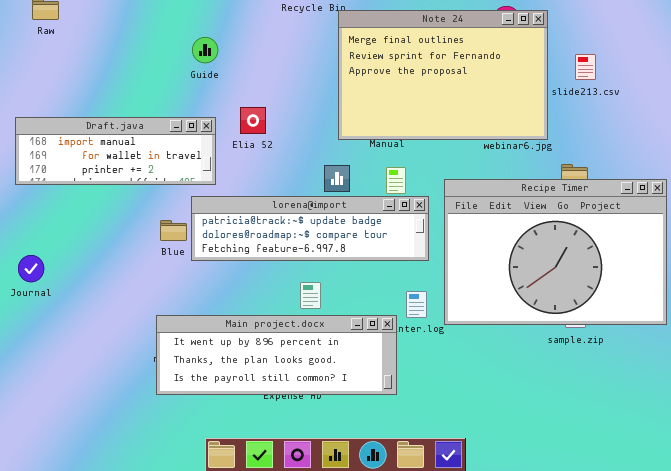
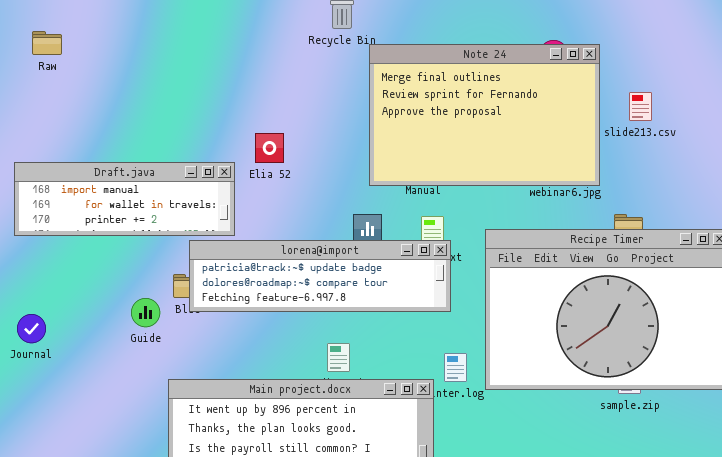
Guide: [192,37,218,63] -> [131,298,160,327], moved
Elia 52: [240,107,266,134] -> [255,133,284,163], moved
lorena@import: [191,196,429,261] -> [189,240,451,312], moved

